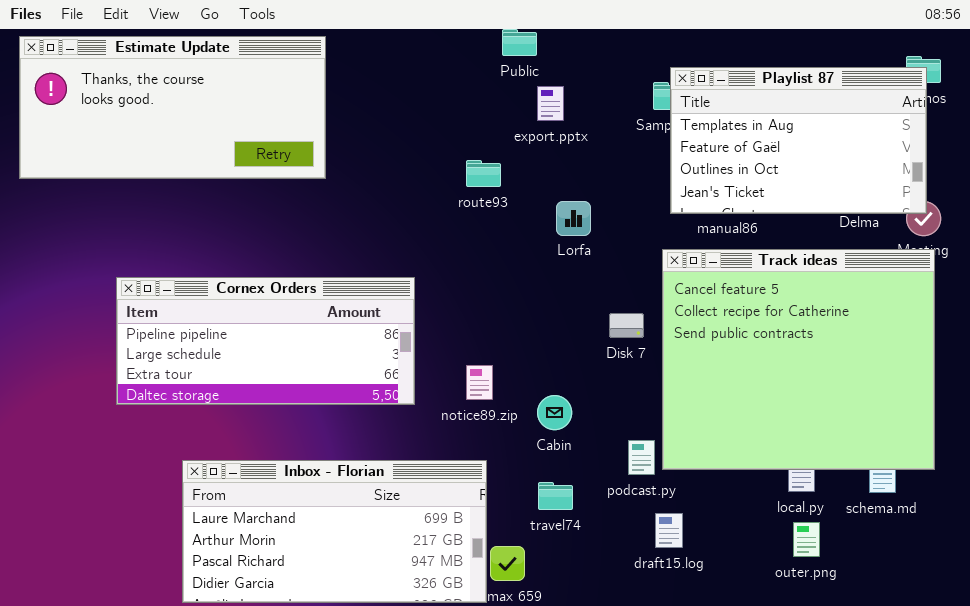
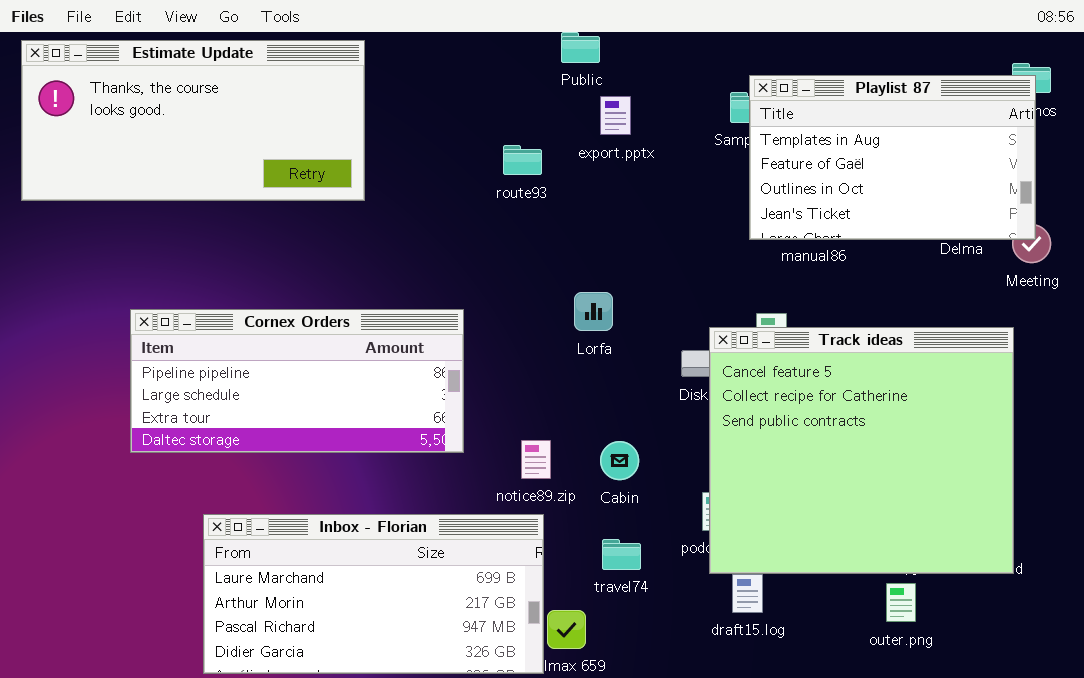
route93: [466,160,501,187] -> [503,145,542,175], moved
Lorfa: [556,201,591,236] -> [574,292,613,331], moved
Track ideas: [662,249,935,470] -> [709,327,1014,574], moved
notice89.zip: [466,365,493,400] -> [521,440,551,479], moved

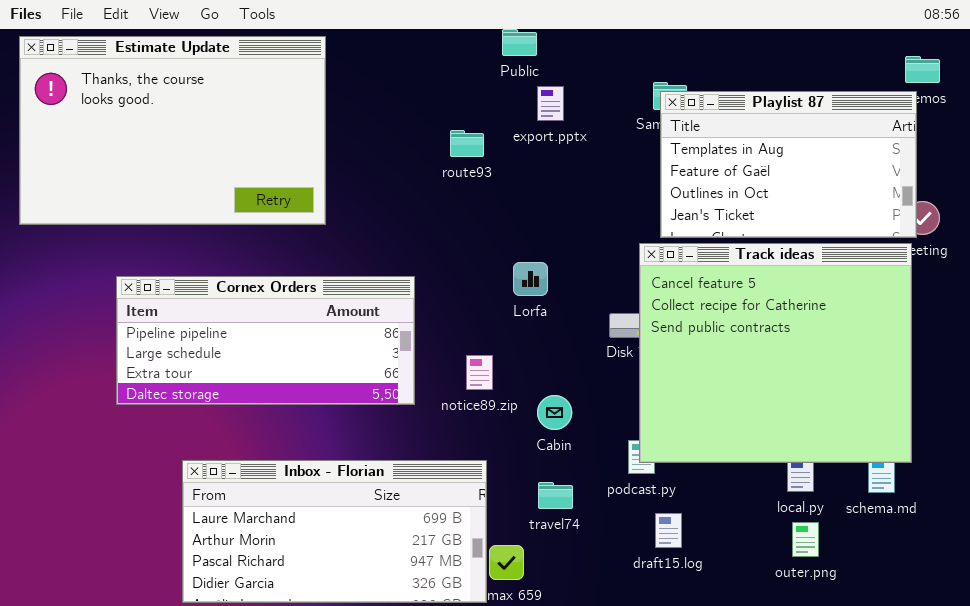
Estimate Update: [21,40,365,201] -> [19,36,326,225], resized
Playlist 87: [749,75,1036,240] -> [660,91,917,238], moved
Track ideas: [709,327,1014,574] -> [639,243,912,463], moved
notice89.zip: [521,440,551,479] -> [466,355,493,390], moved

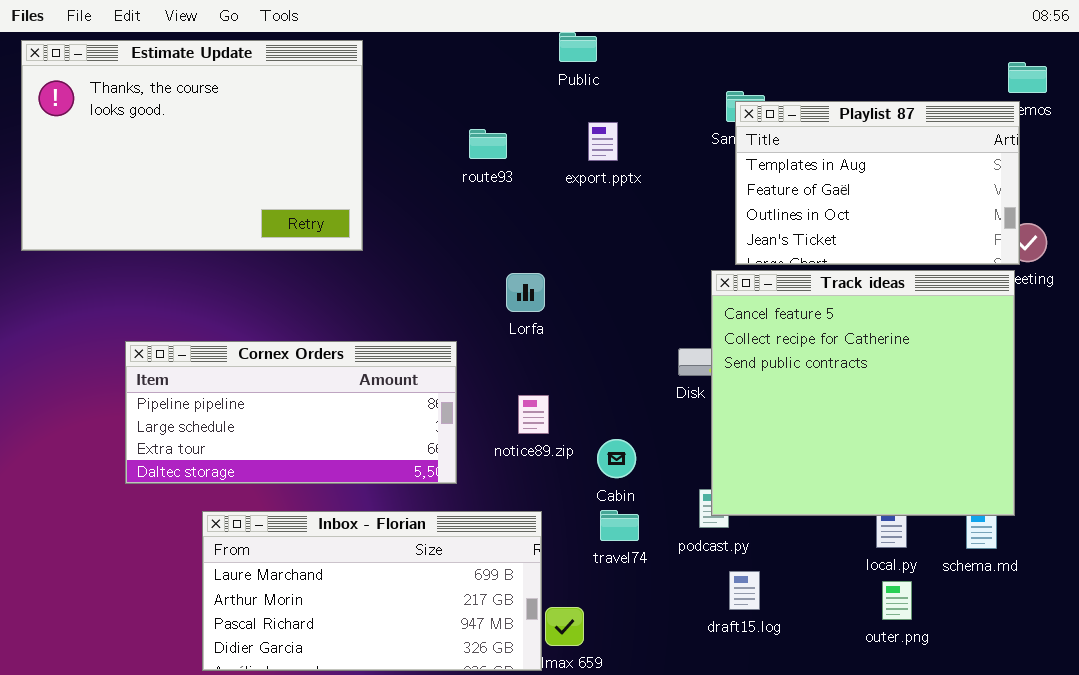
export.pptx: [537,86,564,121] -> [588,122,618,161], moved
route93: [450,130,484,157] -> [469,129,507,159], moved
Lorfa: [513,262,548,296] -> [506,273,545,312], moved
Cornex Orders: [116,276,415,405] -> [125,341,457,484], moved
travel74: [538,482,573,509] -> [600,510,639,541], moved

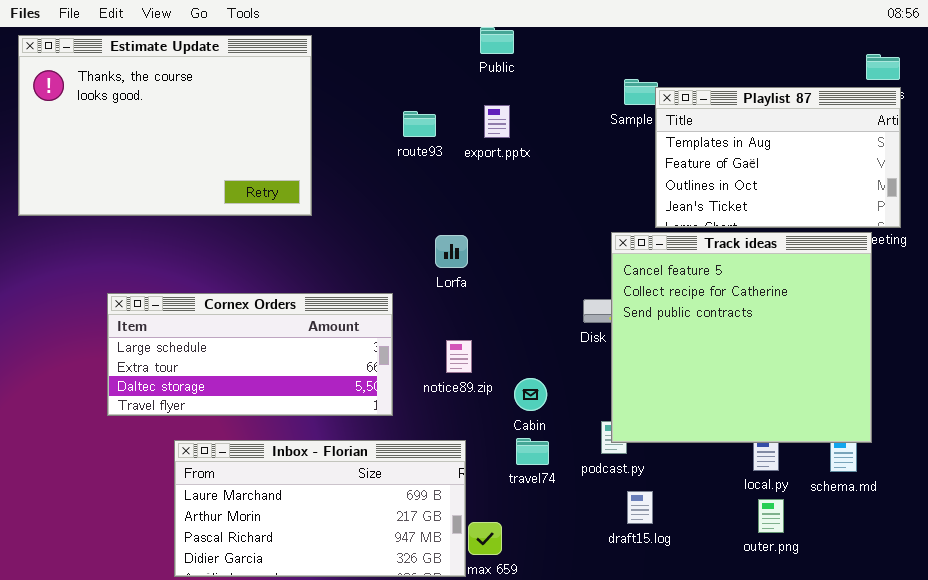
Playlist 87: [735,101,1020,265] -> [655,87,901,228], moved
export.pptx: [588,122,618,161] -> [484,105,510,138], moved
Cornex Orders: [125,341,457,484] -> [107,293,393,416], scrolled down 1 row

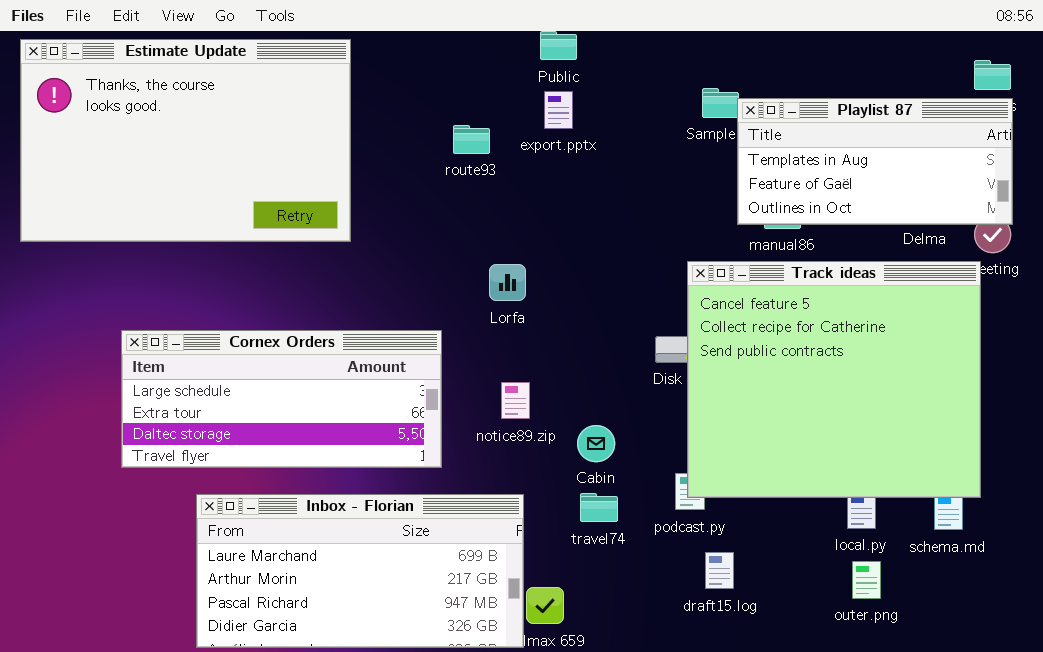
Playlist 87: [655,87,901,228] -> [737,98,1013,225], resized
export.pptx: [484,105,510,138] -> [544,91,573,129], moved

